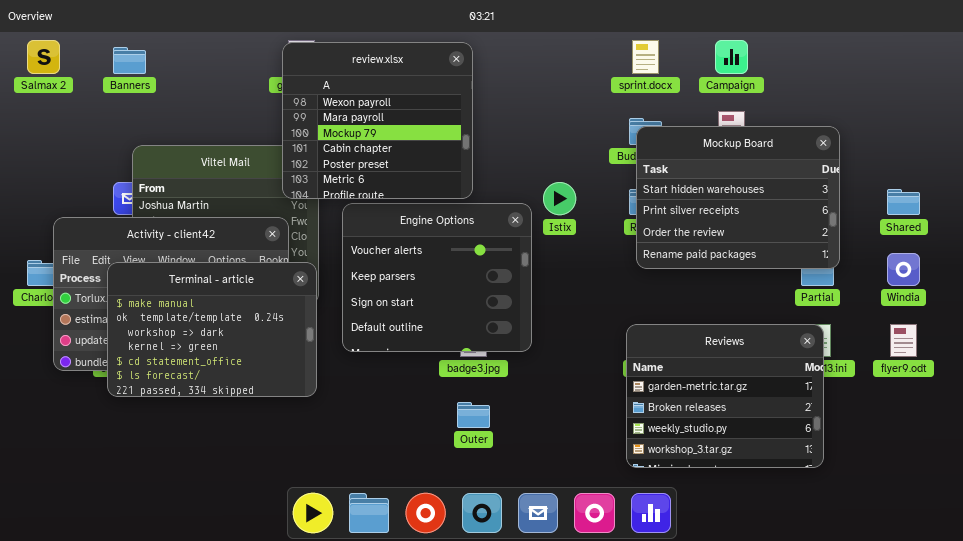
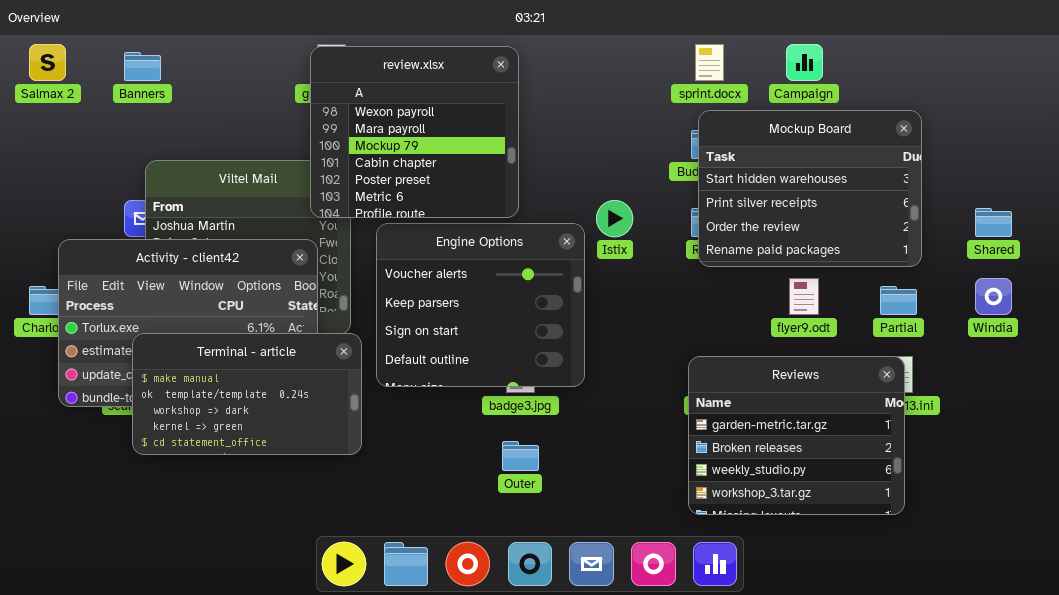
Mockup Board: [636,126,840,269] -> [698,110,922,267], moved
Terminal - article: [107,262,317,397] -> [132,333,362,455], moved, resized
flyer9.odt: [890,324,917,357] -> [789,278,819,315], moved

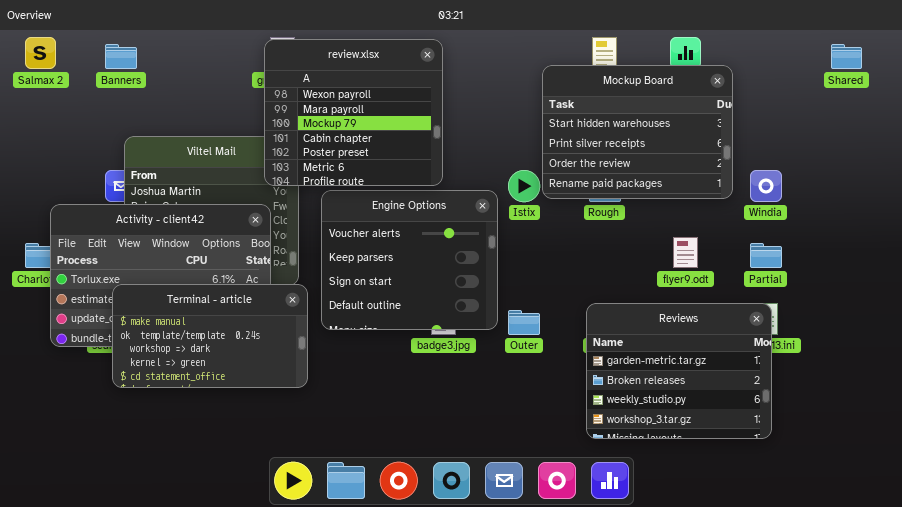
Mockup Board: [698,110,922,267] -> [542,65,733,199], moved
Shared: [975,208,1012,237] -> [831,44,862,69], moved
Windia: [975,278,1012,315] -> [750,170,782,202], moved
Outer: [502,441,539,471] -> [508,310,540,335], moved

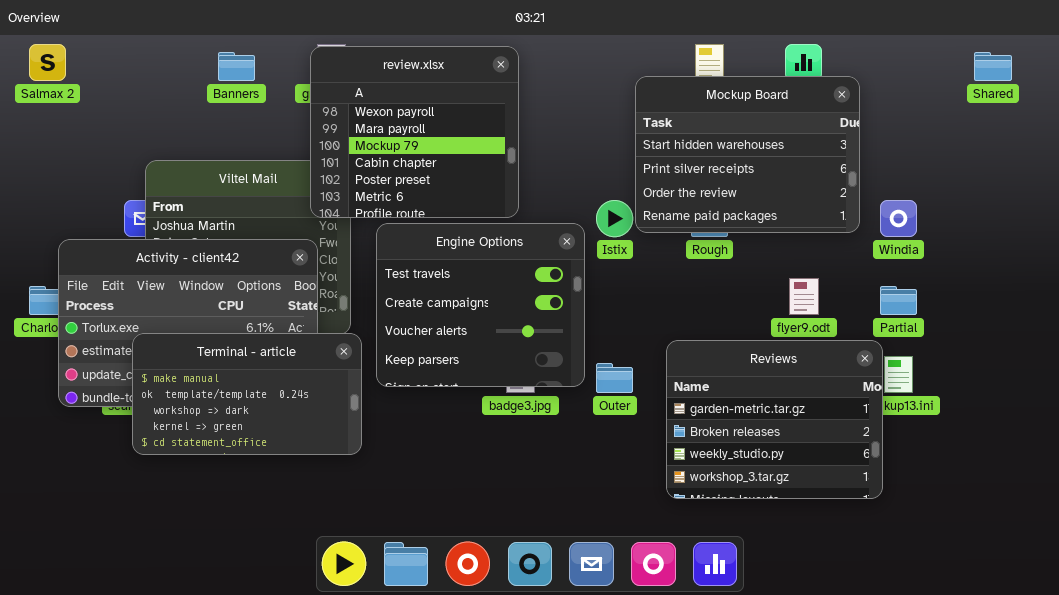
Banners: [105,44,137,69] -> [218,52,255,81], moved
Engine Options: [321,190,498,330] -> [376,223,585,387], scrolled up 2 rows
Reviews: [586,303,772,439] -> [666,340,883,499], moved

